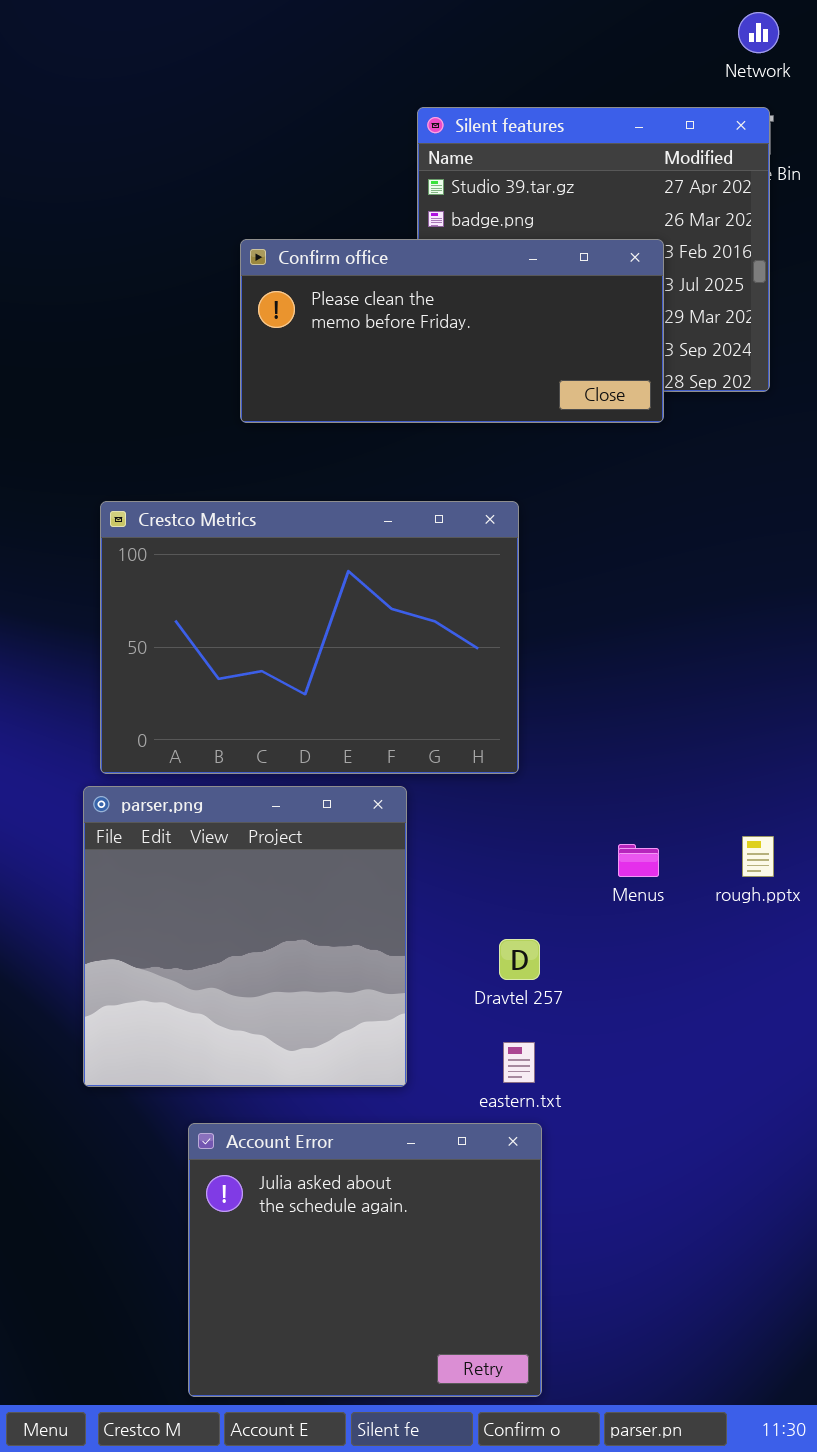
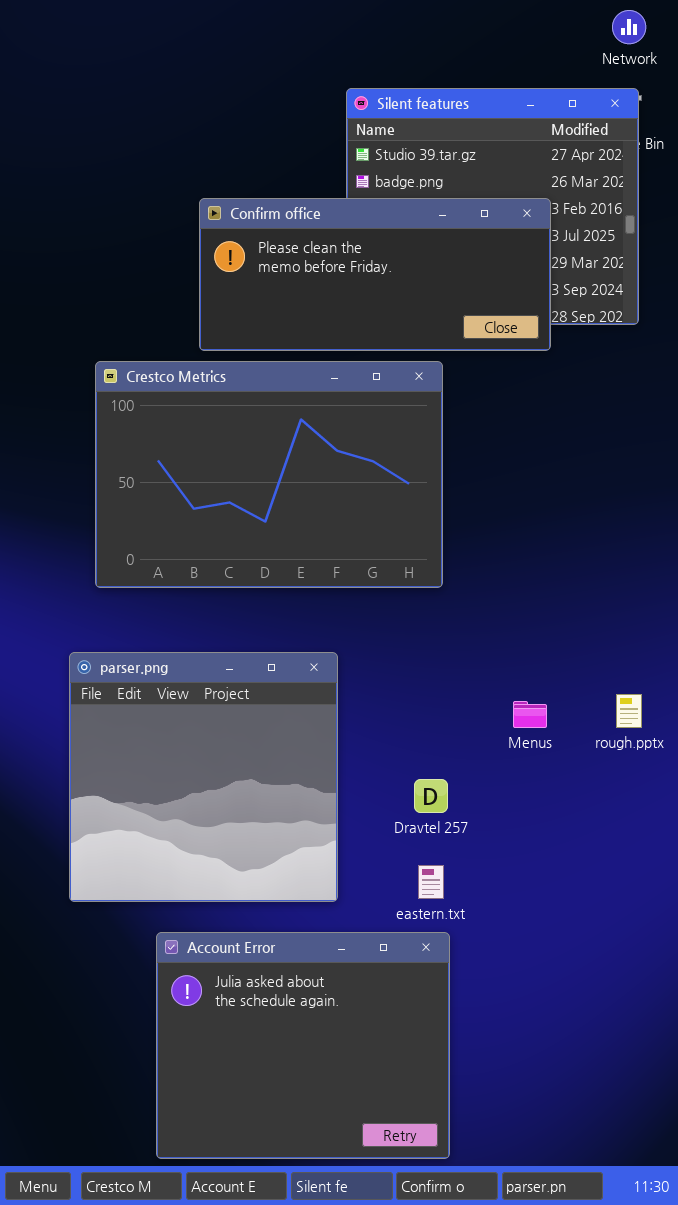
Crestco Metrics: [100,501,519,774] -> [95,361,443,588], moved

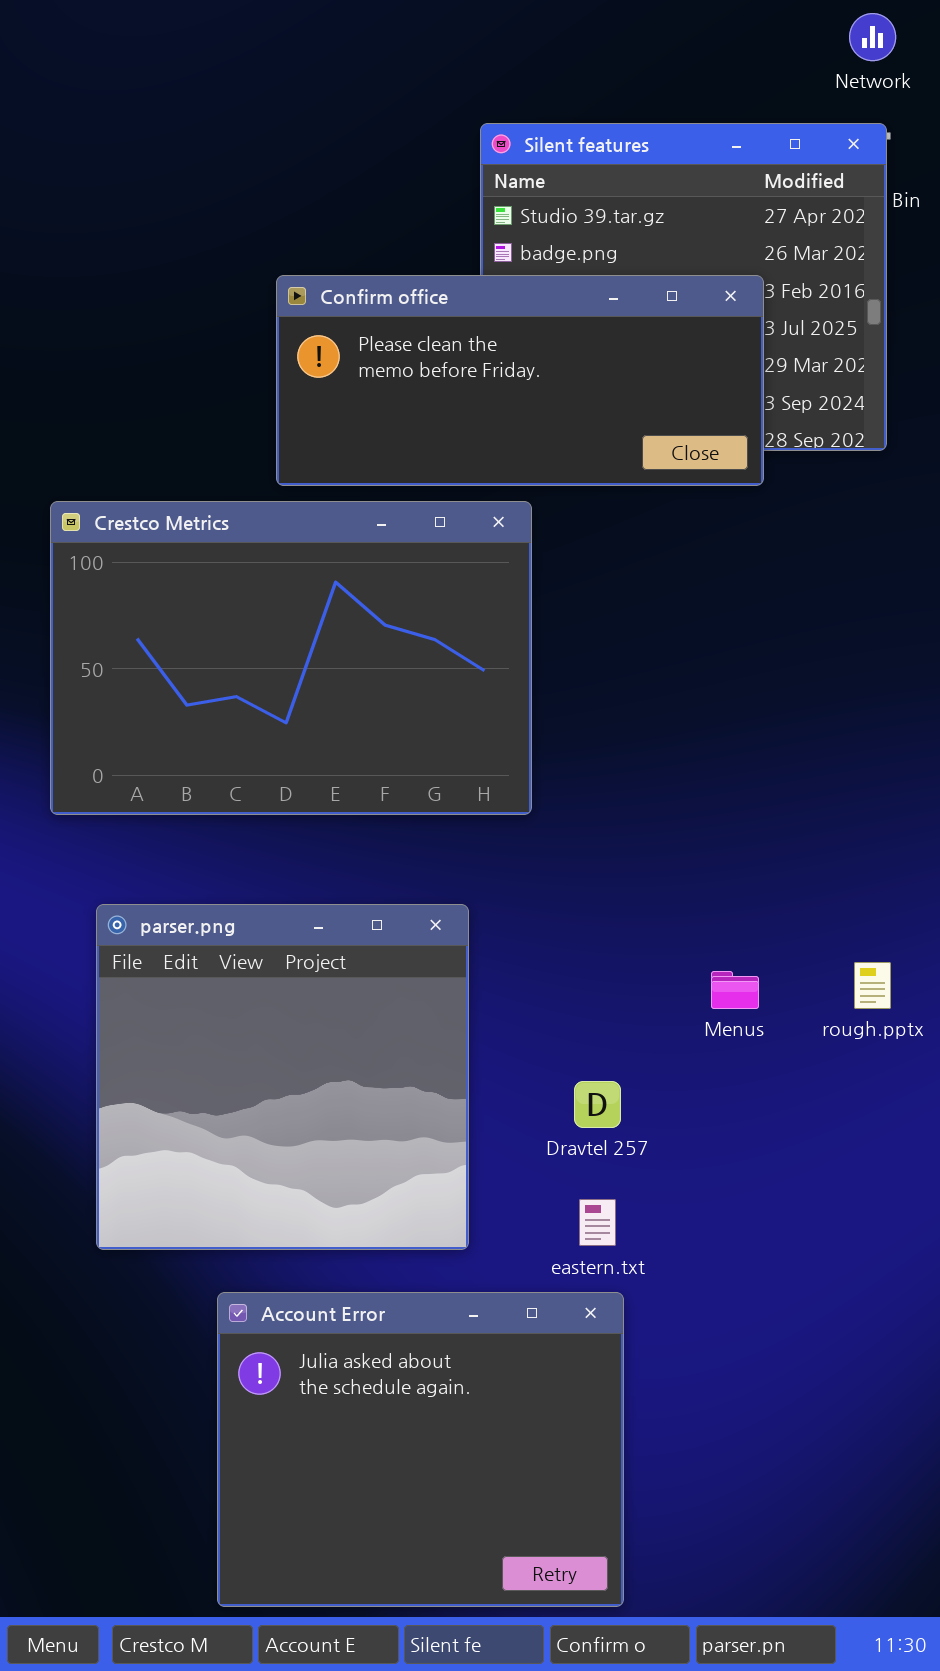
Crestco Metrics: [95,361,443,588] -> [50,501,532,815], moved

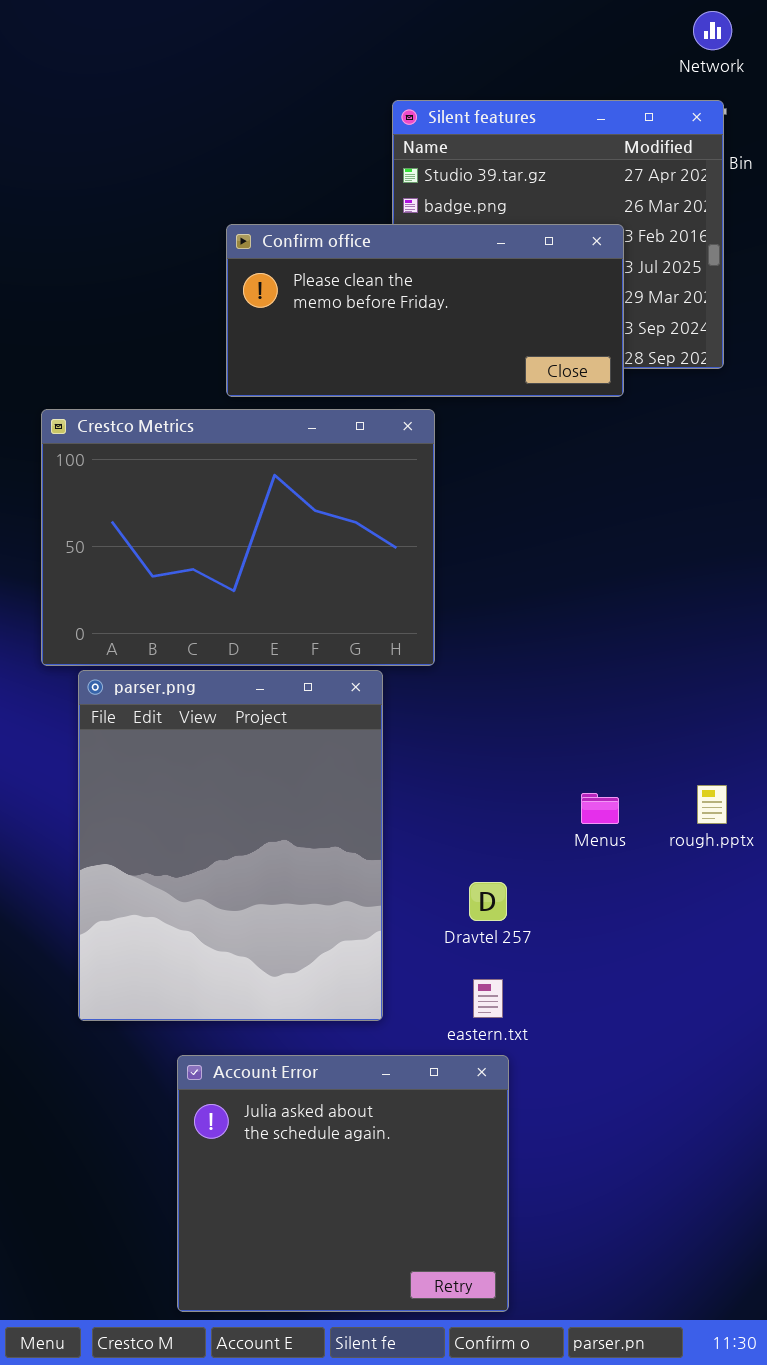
parser.png: [96,904,469,1250] -> [78,670,383,1021], resized

